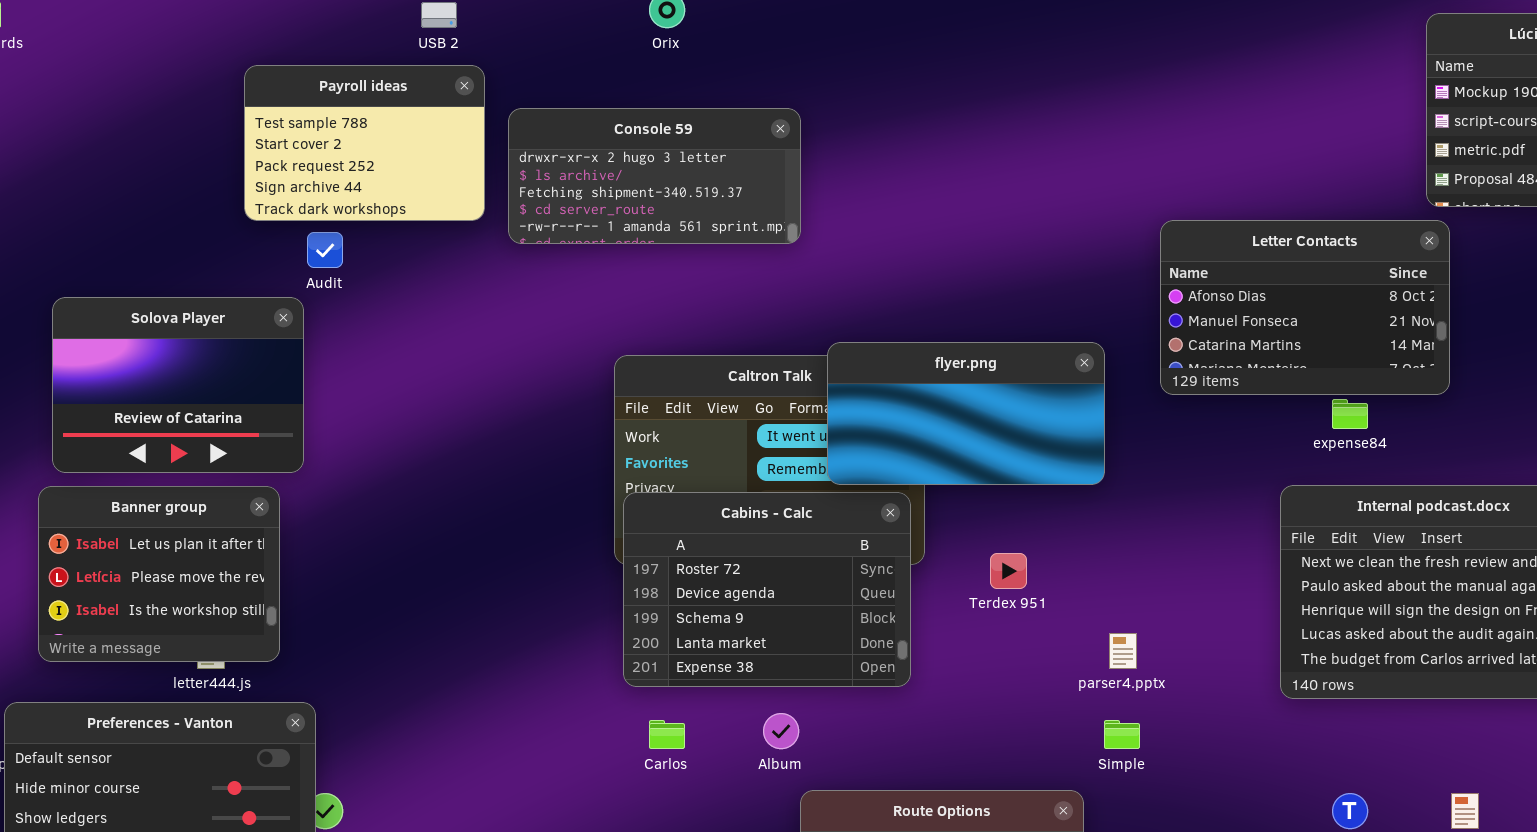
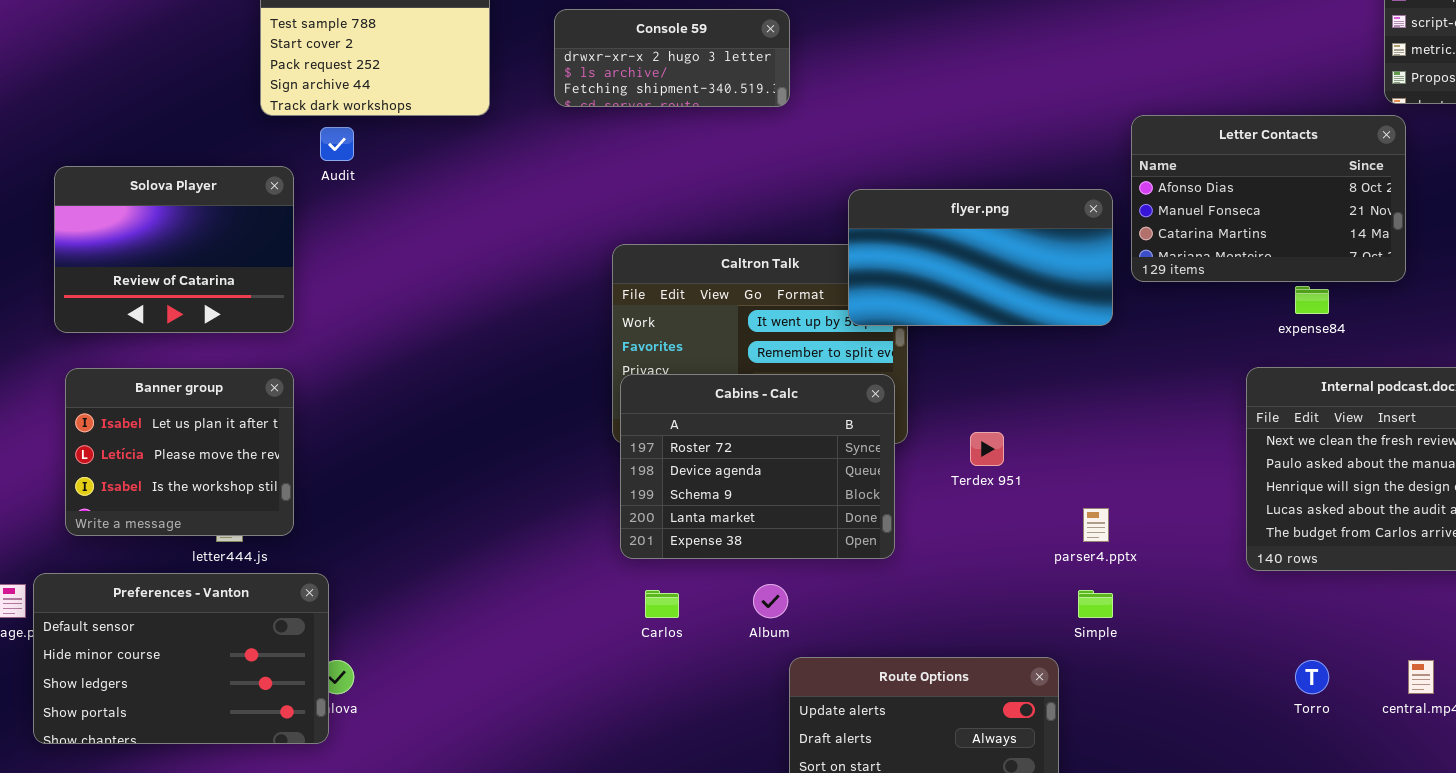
Console 59: [508,108,801,244] -> [554,9,790,107], resized
Solova Player: [52,297,304,473] -> [54,166,294,333], moved
flyer.png: [827,342,1105,485] -> [848,189,1113,326], moved

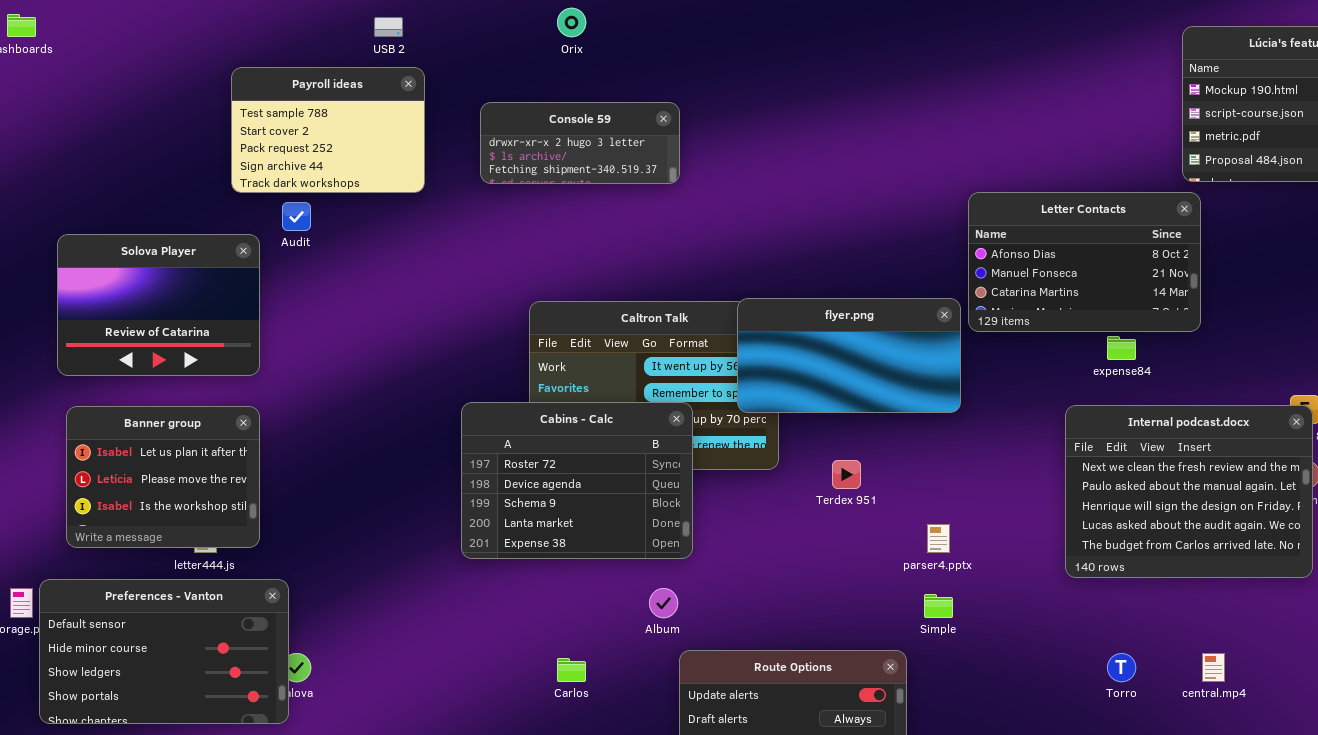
flyer.png: [848,189,1113,326] -> [737,298,961,413], moved
Cabins - Calc: [620,374,895,559] -> [461,402,693,559], moved
Carlos: [645,590,679,618] -> [557,658,586,682], moved

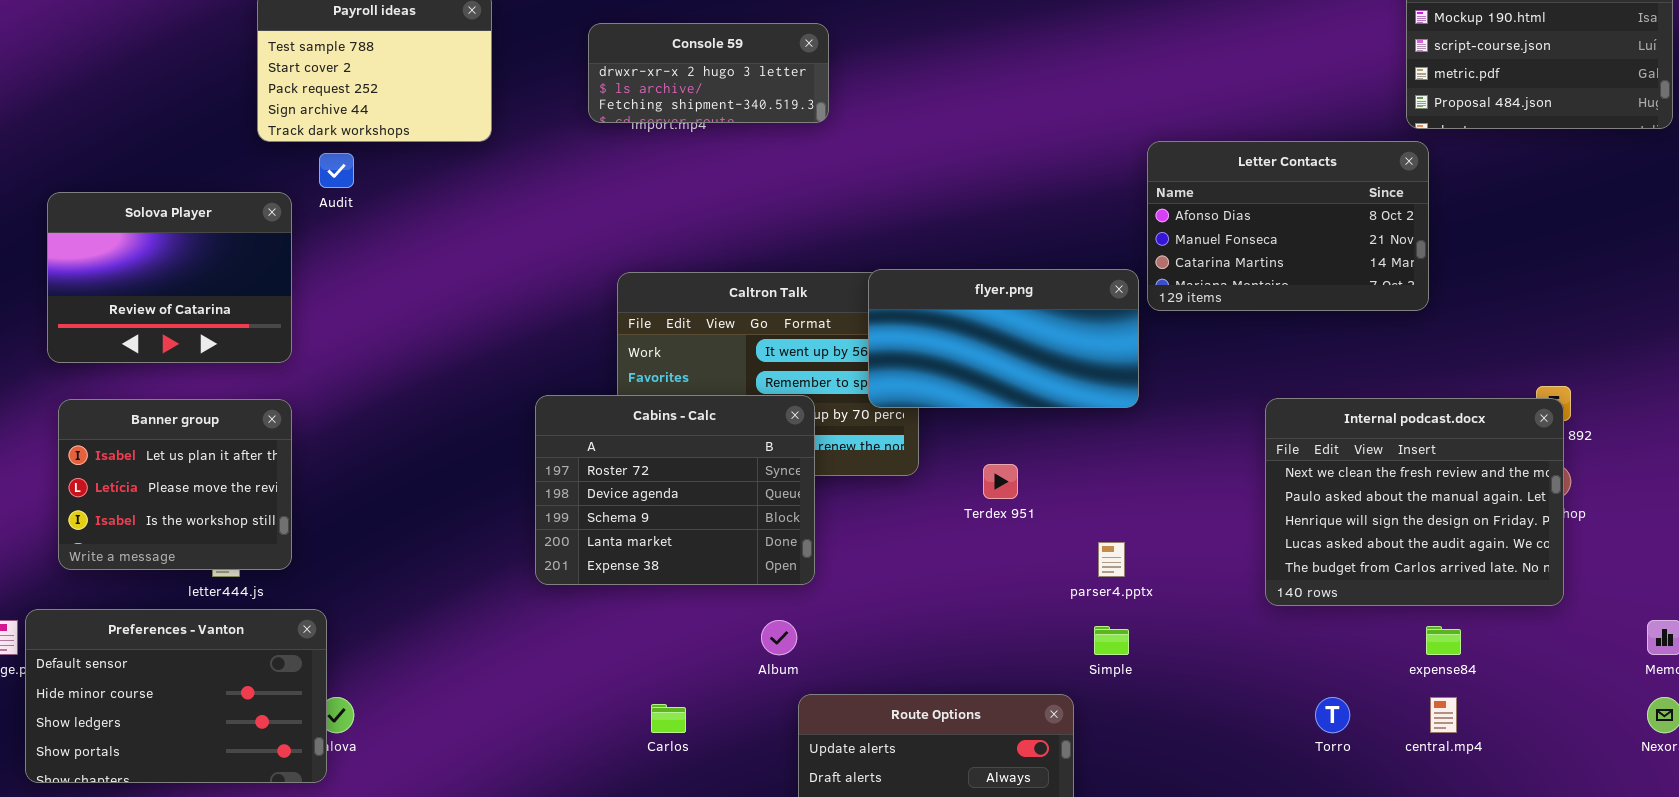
Console 59: [480,102,680,184] -> [588,23,829,123], moved
expense84: [1107,336,1136,360] -> [1426,626,1461,655], moved

